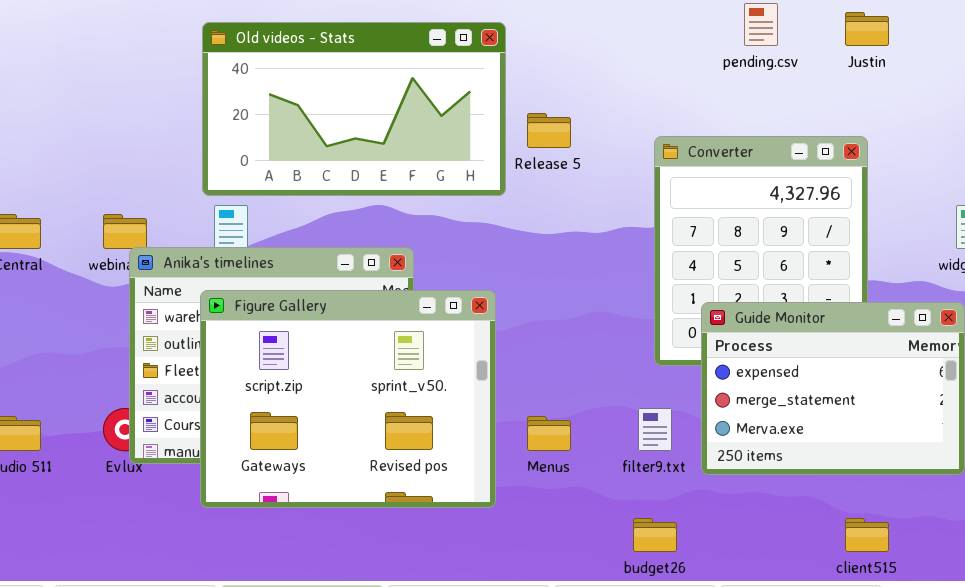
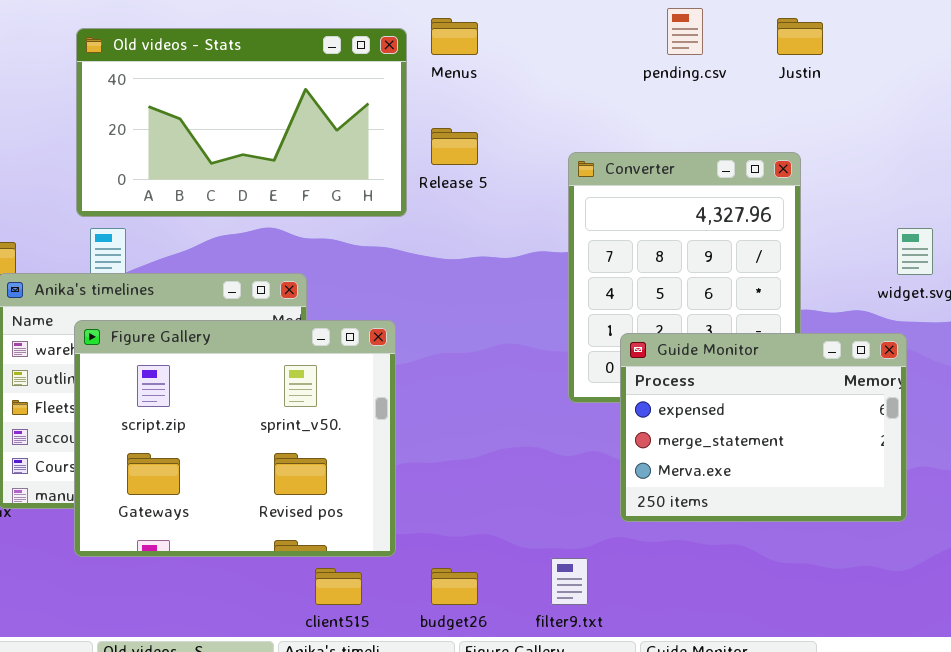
filter9.txt: [638,408,672,451] -> [551,558,588,605], moved
Menus: [527,416,571,451] -> [431,18,478,55], moved
budget26: [633,518,677,552] -> [431,568,478,605], moved
client515: [845,518,889,552] -> [315,568,362,605], moved

